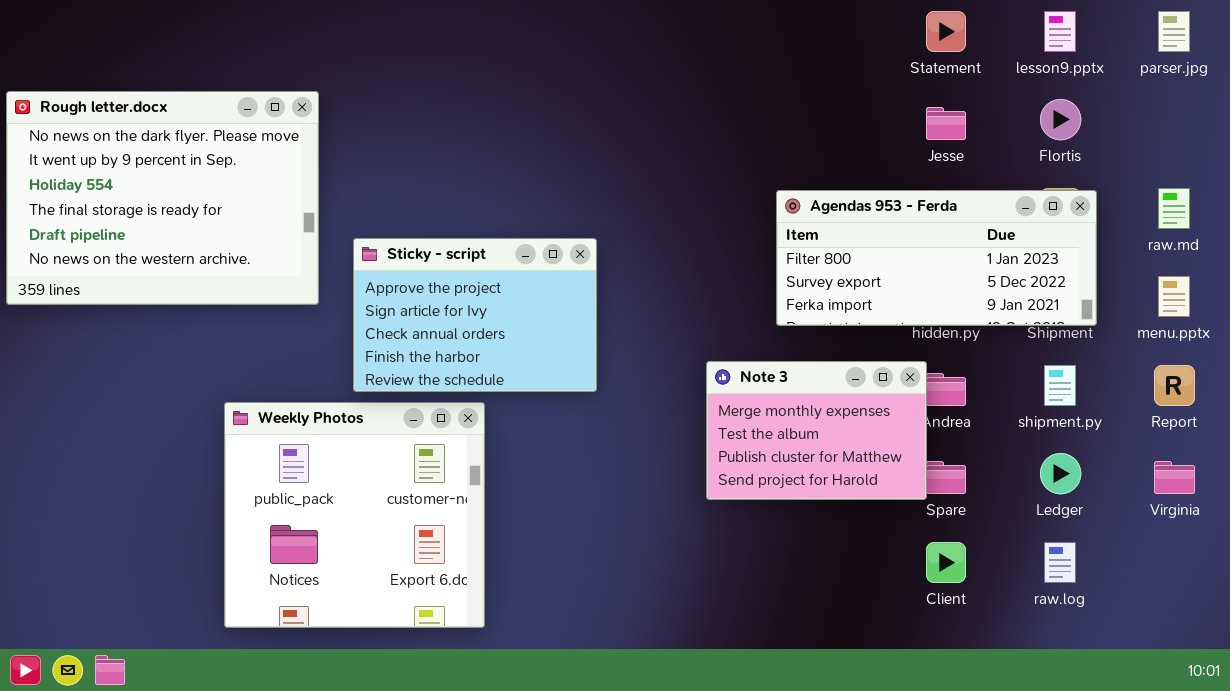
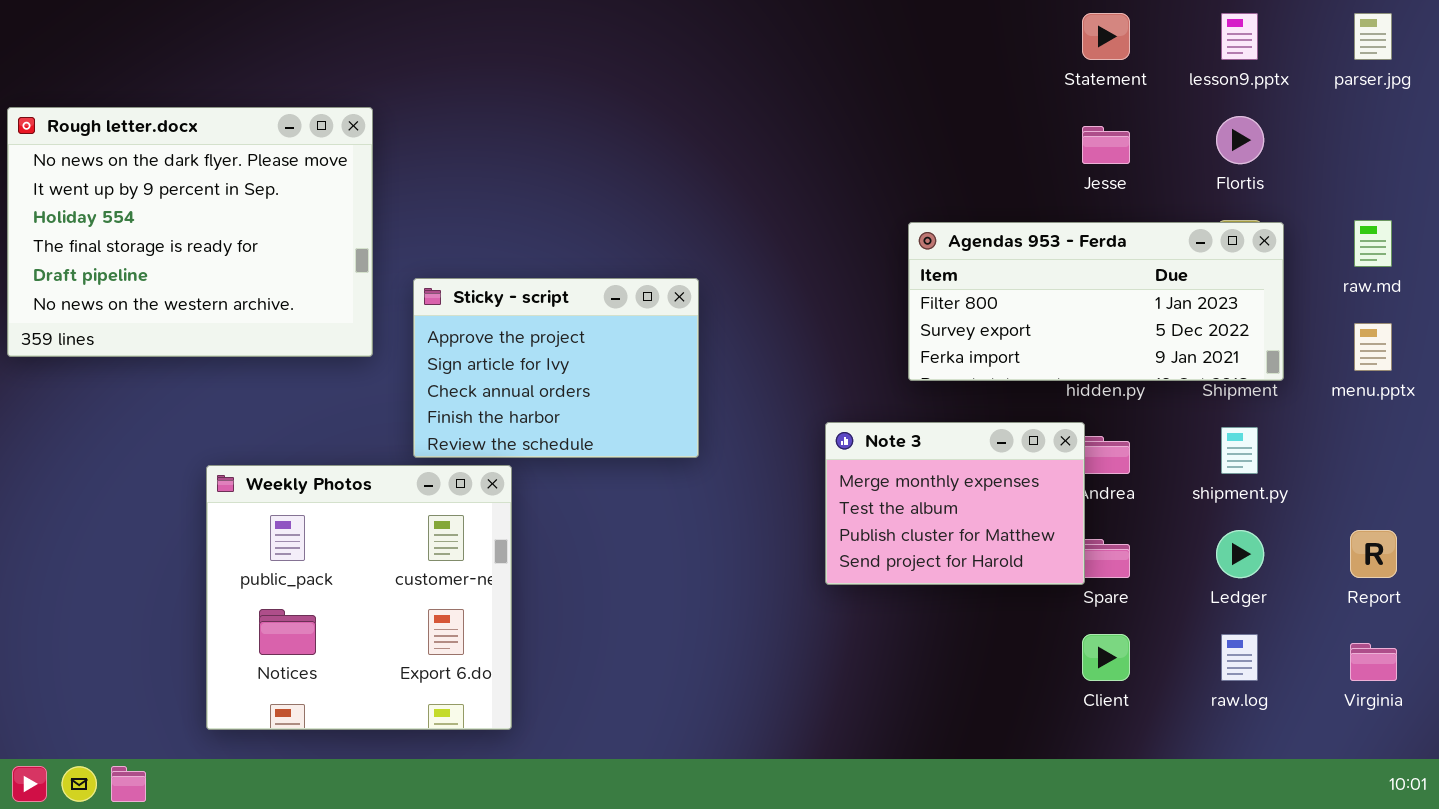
Report: [1154,365,1195,406] -> [1350,530,1397,578], moved
Weekly Photos: [224,402,485,628] -> [206,465,512,730], moved
Virginia: [1154,461,1195,494] -> [1350,643,1397,681], moved

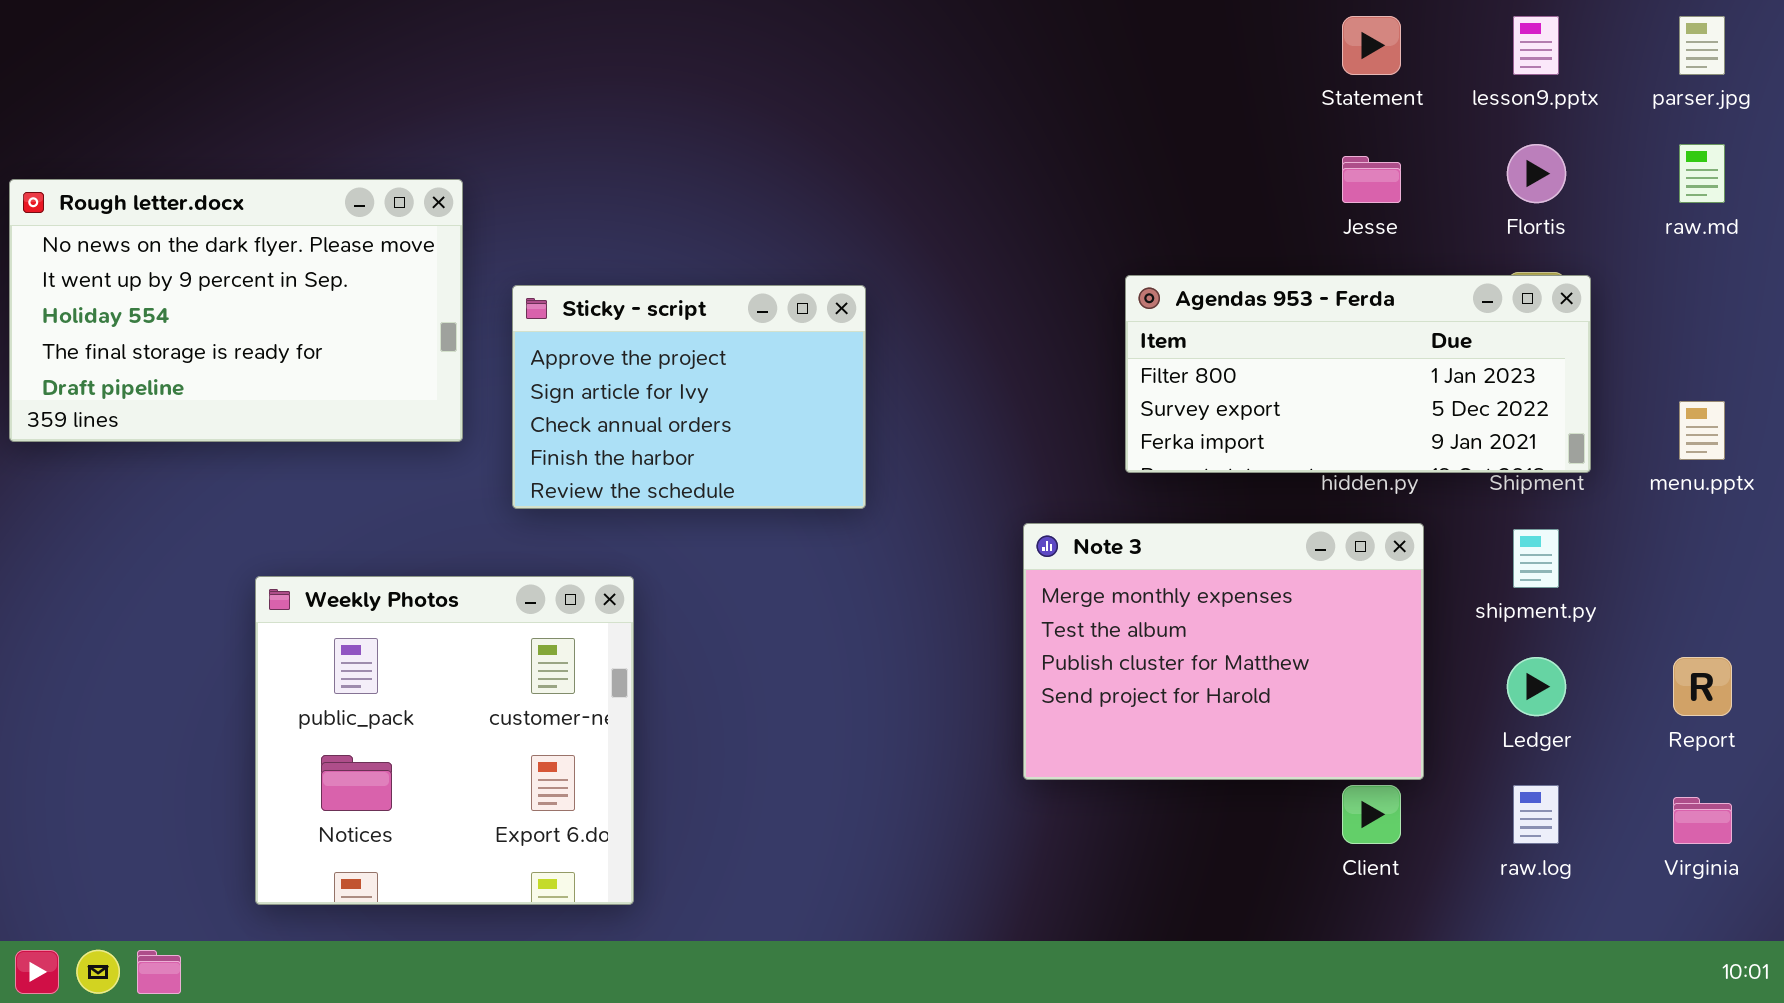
Rough letter.docx: [7,107,373,357] -> [9,179,463,442], resized
raw.md: [1354,220,1392,267] -> [1679,144,1725,203], moved
Sticky - script: [413,278,699,458] -> [512,285,866,509], moved
Note 3: [825,422,1085,585] -> [1023,523,1424,780], resized

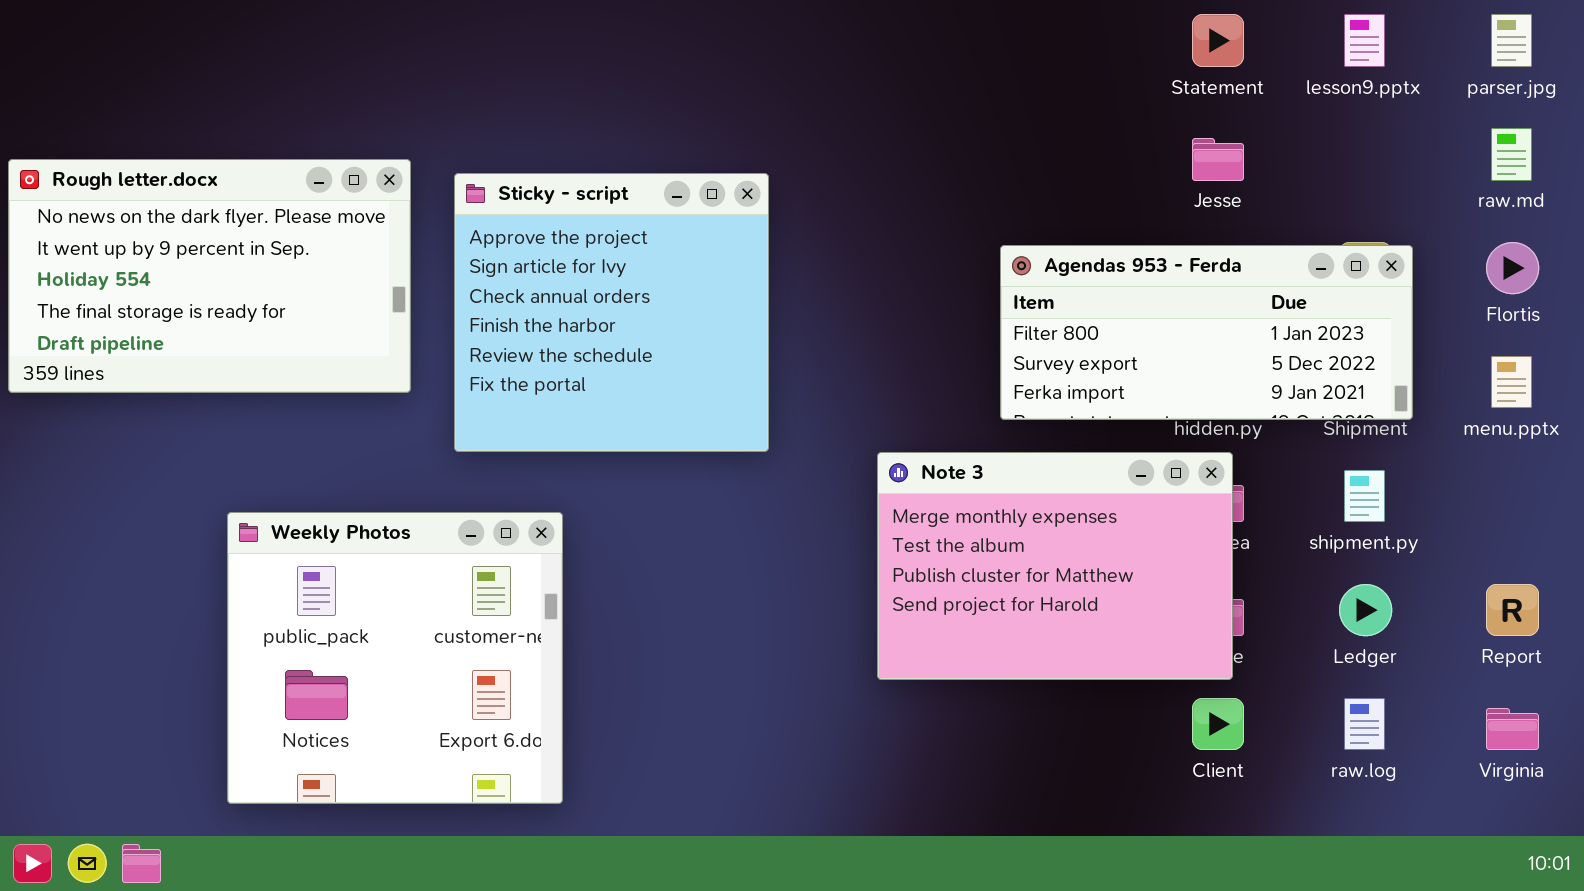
Flortis: [1507,144,1566,203] -> [1486,242,1539,294], moved
Sticky - script: [512,285,866,509] -> [454,173,769,452], resized
Note 3: [1023,523,1424,780] -> [877,452,1233,680], moved

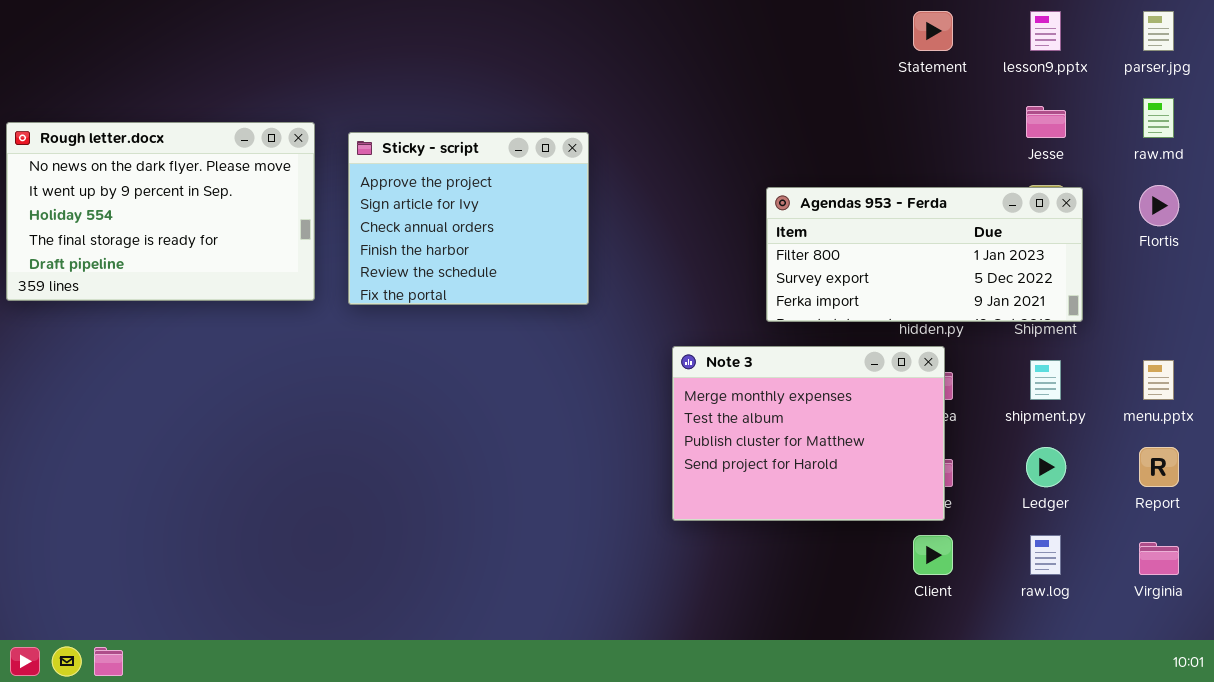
Jesse: [1192,138,1244,181] -> [1026,106,1066,138], moved
Sticky - script: [454,173,769,452] -> [348,132,589,305], resized
menu.pptx: [1491,356,1532,408] -> [1143,360,1174,400], moved
Weekly Photos: [227,512,563,804] -> none, closed

